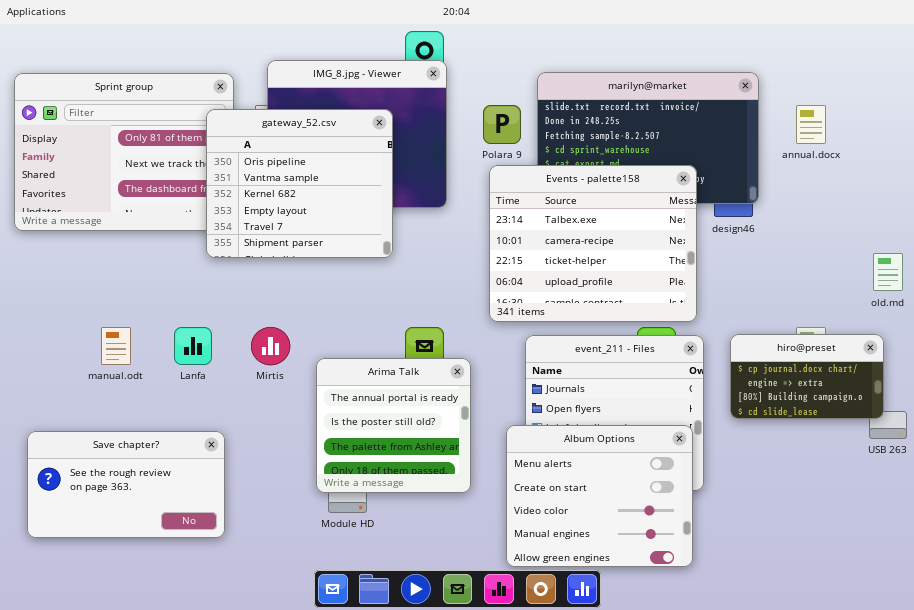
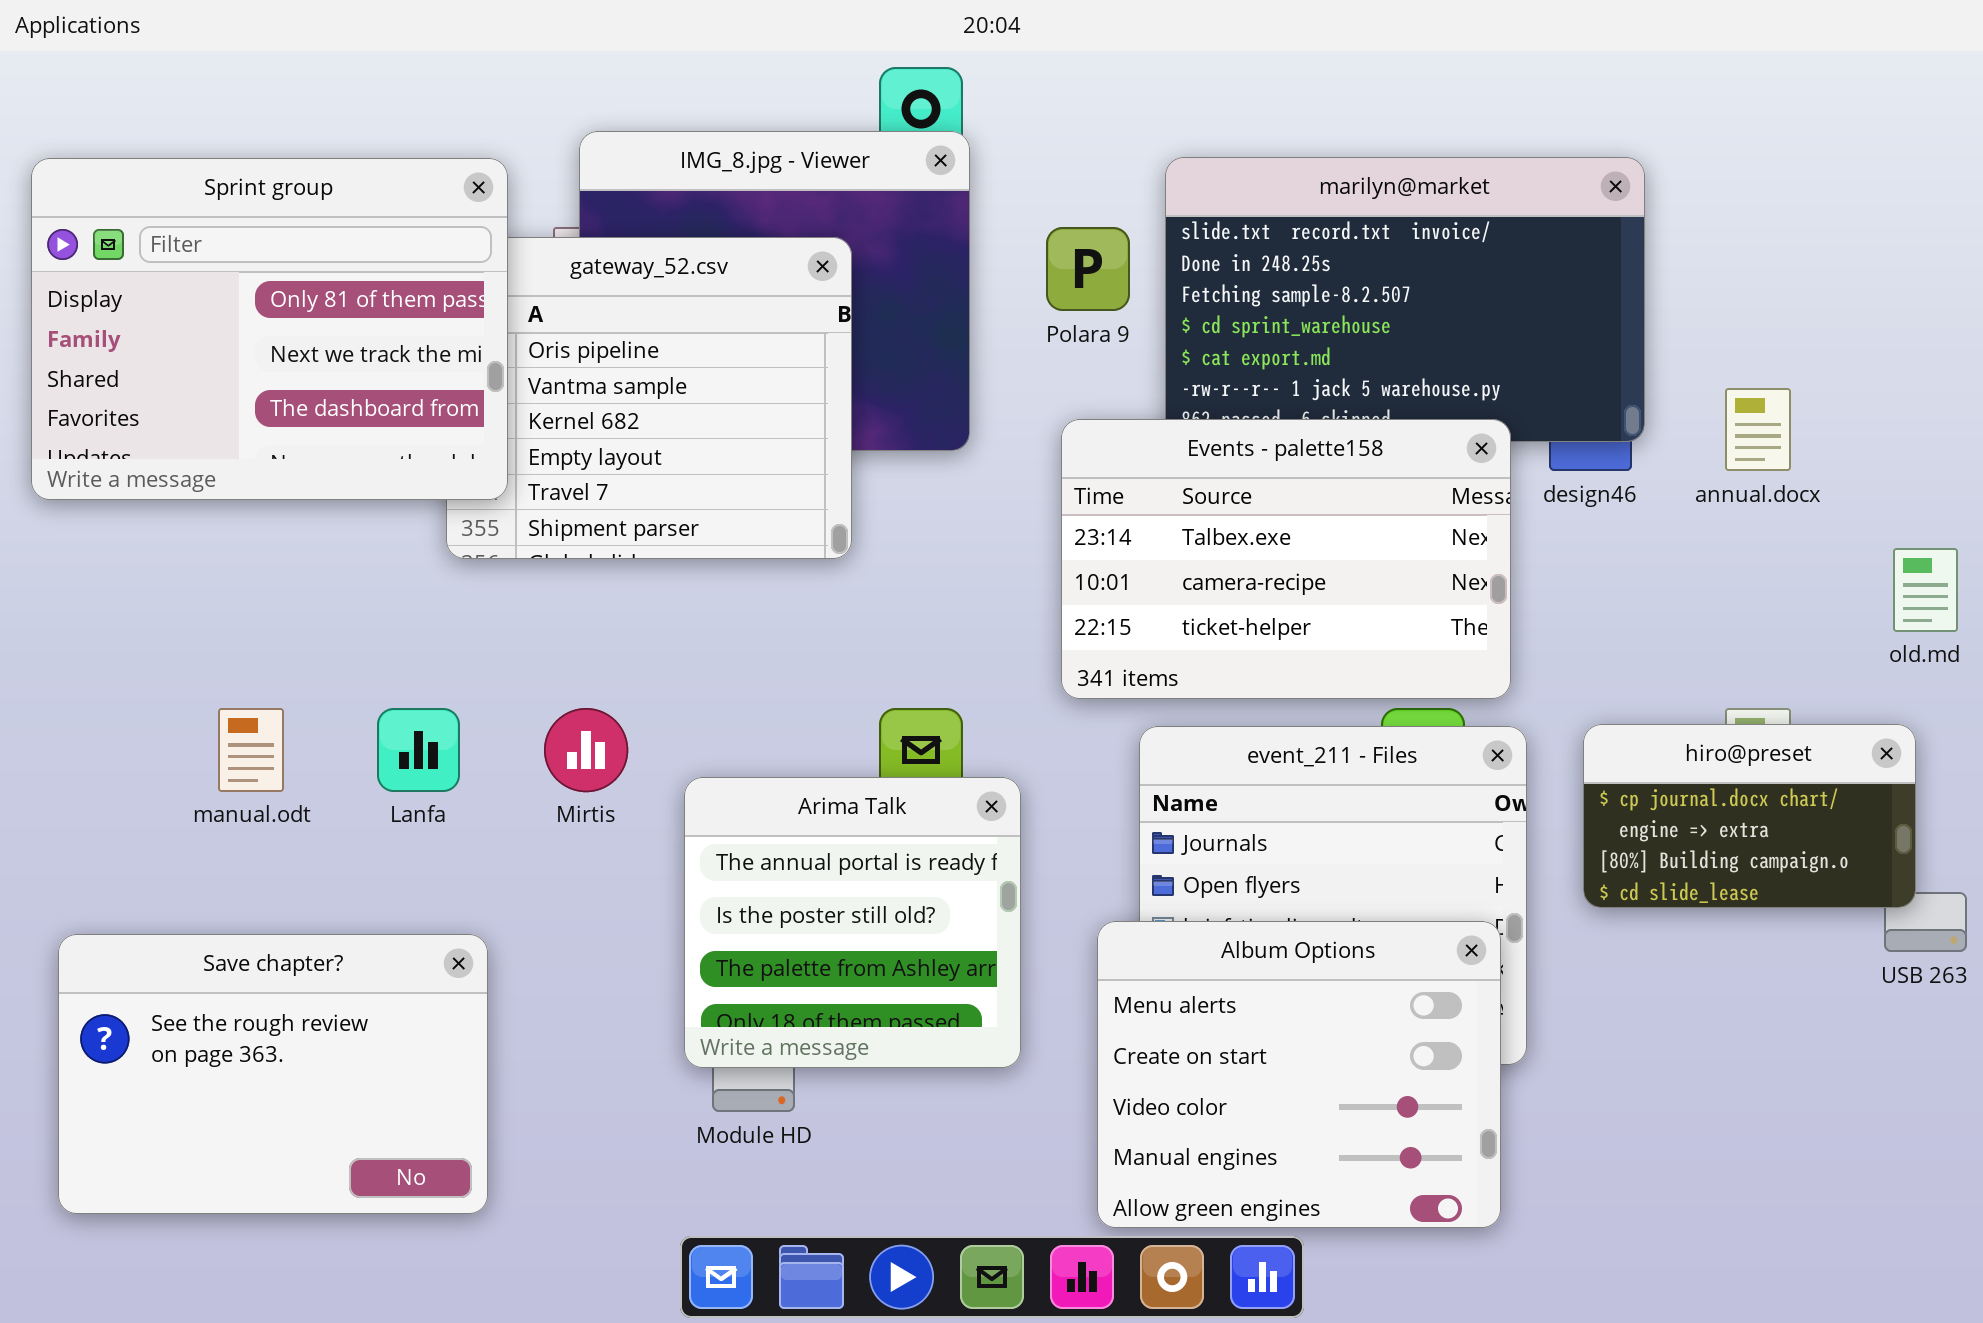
Sprint group: [14,73,234,231] -> [31,158,508,500], raised
annual.docx: [796,105,826,144] -> [1725,388,1791,471], moved
Events - palette158: [489,165,697,322] -> [1061,419,1511,699], resized
Save chapter?: [27,431,225,538] -> [58,934,488,1214], resized

